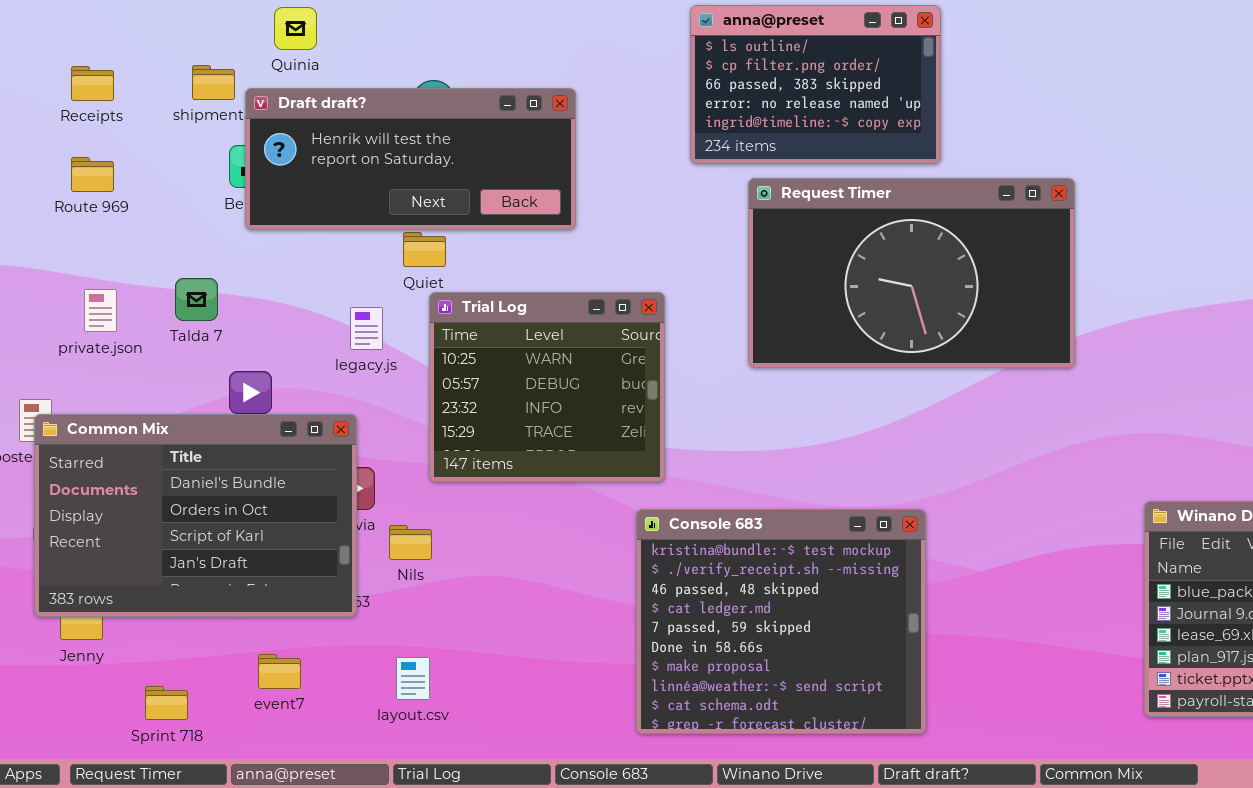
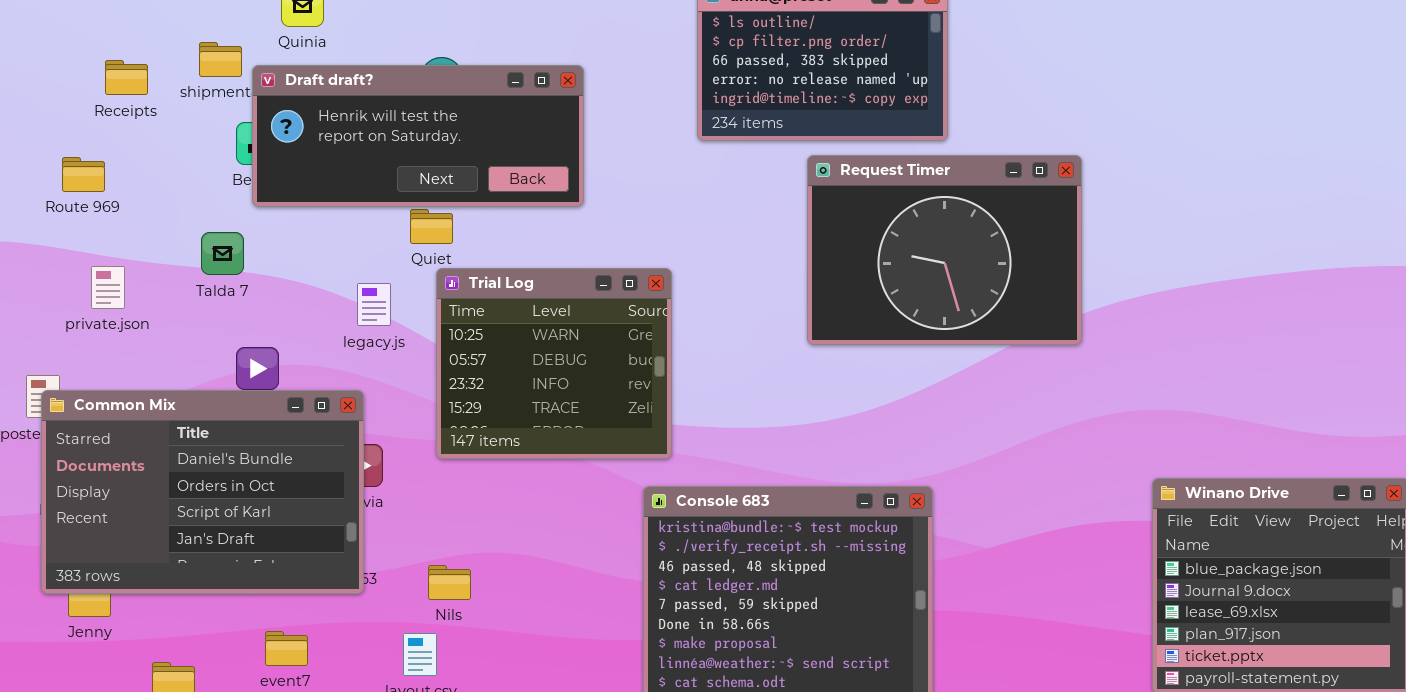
Receipts: [71,66,114,101] -> [105,60,148,95], moved
Route 969: [71,157,114,192] -> [62,157,105,192], moved
Request Timer: [748,178,1075,368] -> [807,155,1082,345], resized
Talda 7: [175,278,218,321] -> [201,232,244,275], moved
Nils: [389,525,432,560] -> [428,565,471,600], moved

